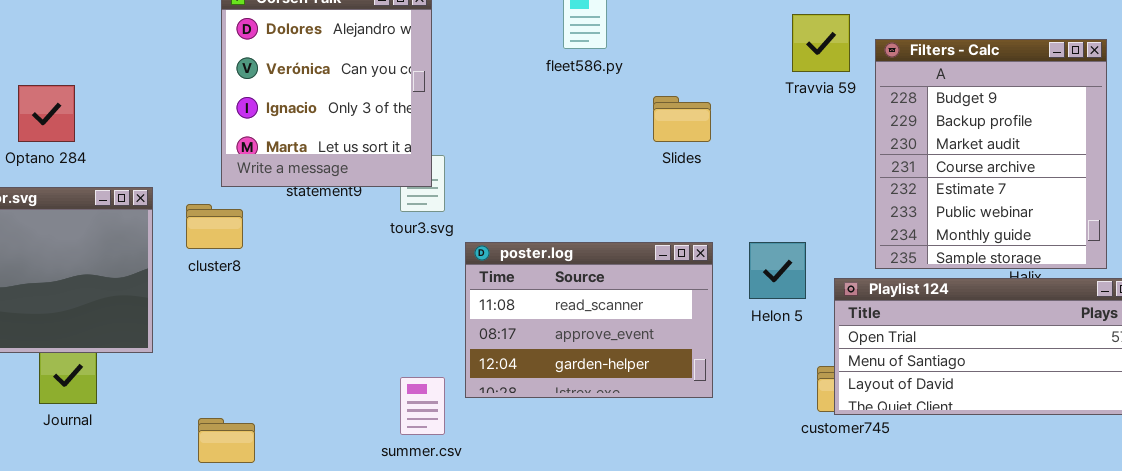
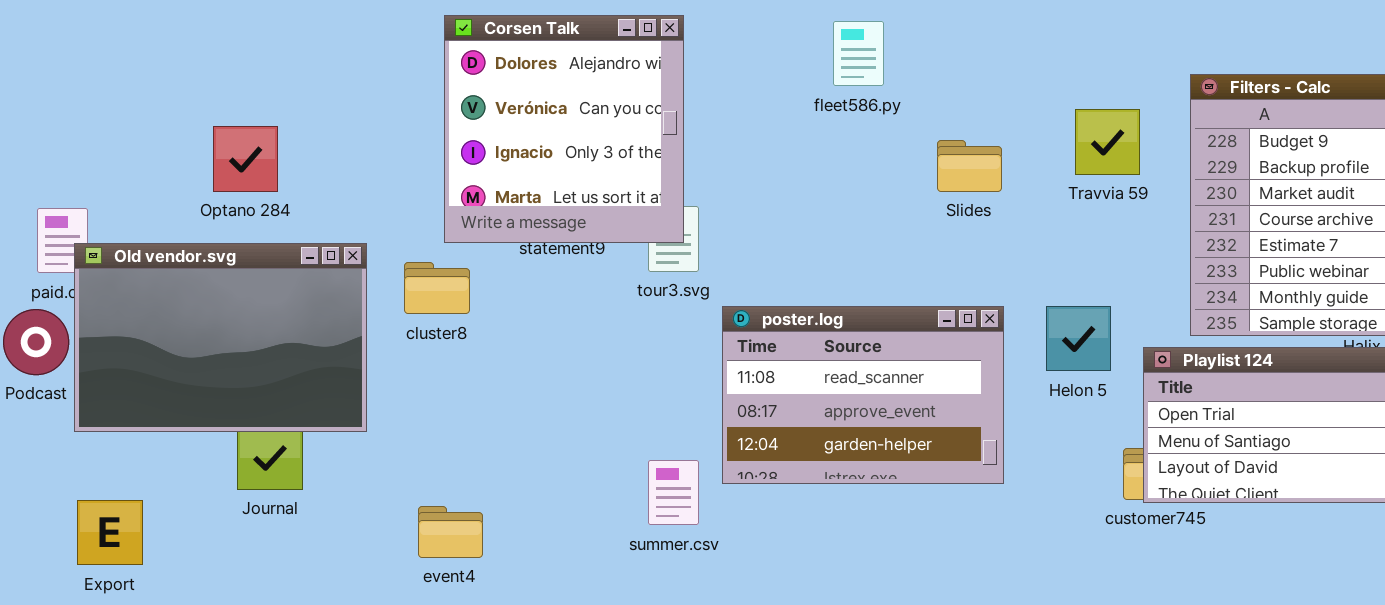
Travvia 59: [792,14,850,72] -> [1075,109,1140,175], moved

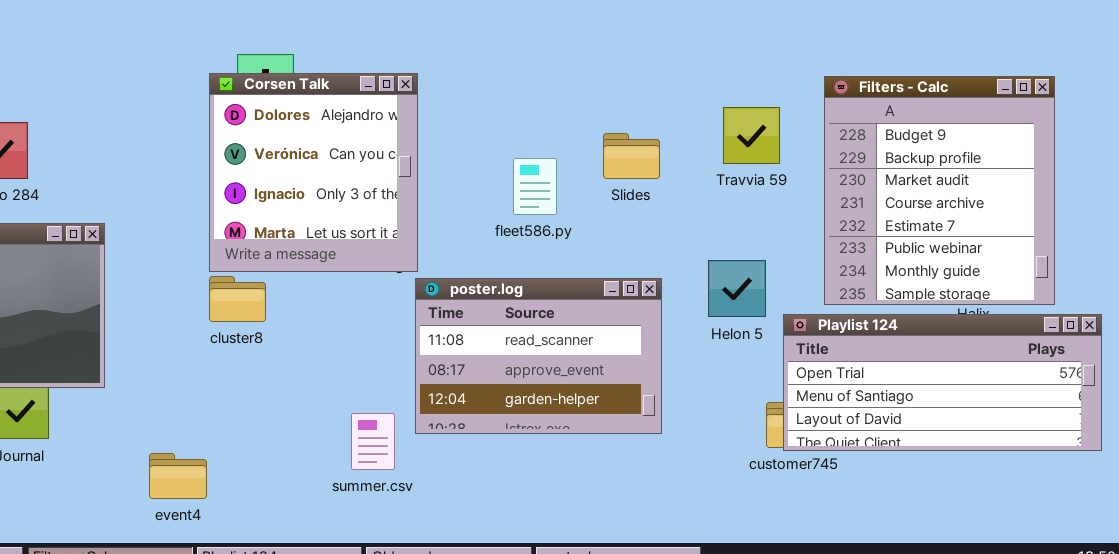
Corsen Talk: [444,15,684,243] -> [209,73,418,272], moved
fleet586.py: [833,21,884,86] -> [513,158,557,215], moved
cluster8: [404,262,470,314] -> [209,276,266,322], moved
Helon 5: [1046,306,1111,371] -> [708,260,766,317], moved

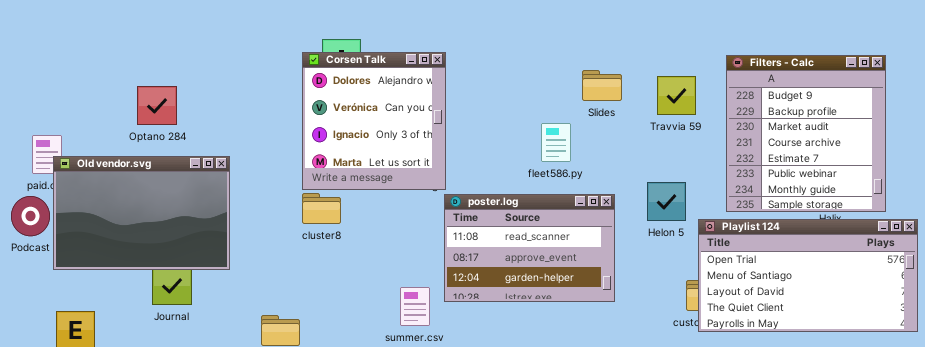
Slides: [603,133,660,179] -> [582,70,622,101], moved
fleet586.py: [513,158,557,215] -> [541,123,571,162], moved
Playlist 124: [783,314,1102,451] -> [698,219,918,332], resized

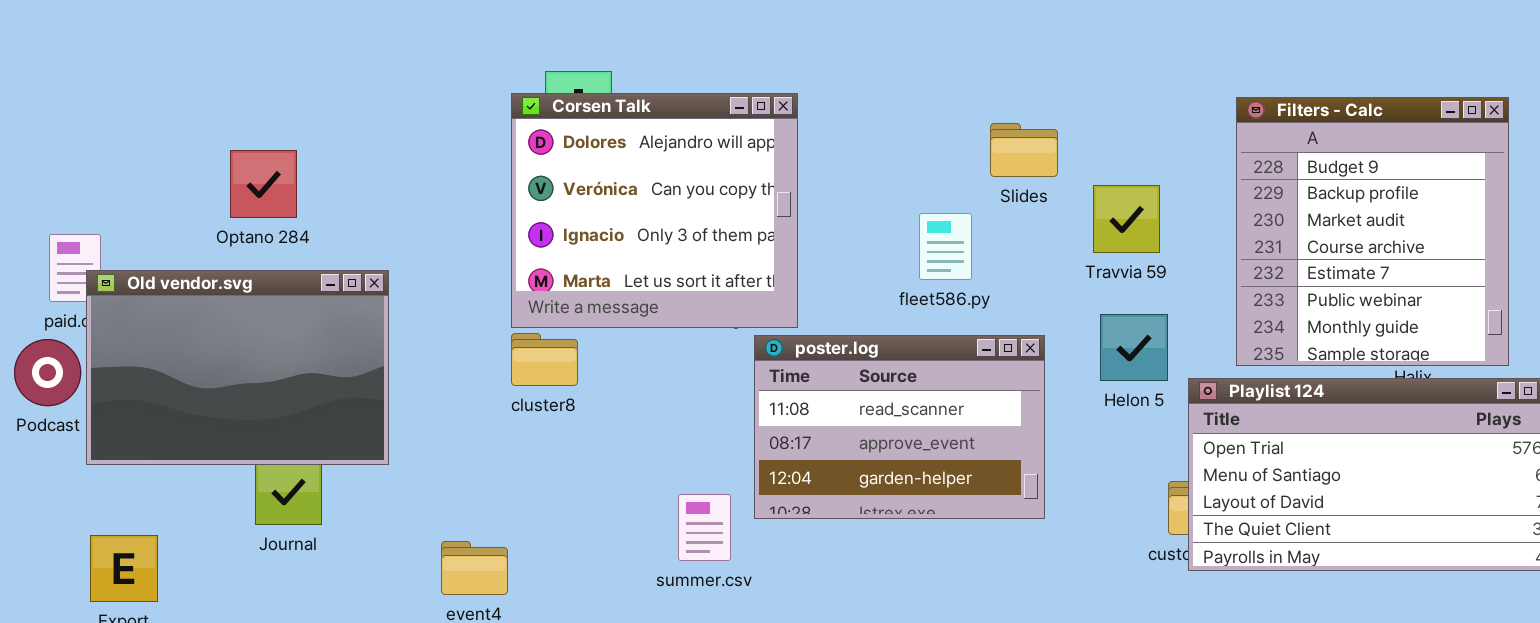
Corsen Talk: [302,52,446,190] -> [511,93,798,328], resized
Travvia 59: [657,76,696,115] -> [1093,185,1160,253], moved

